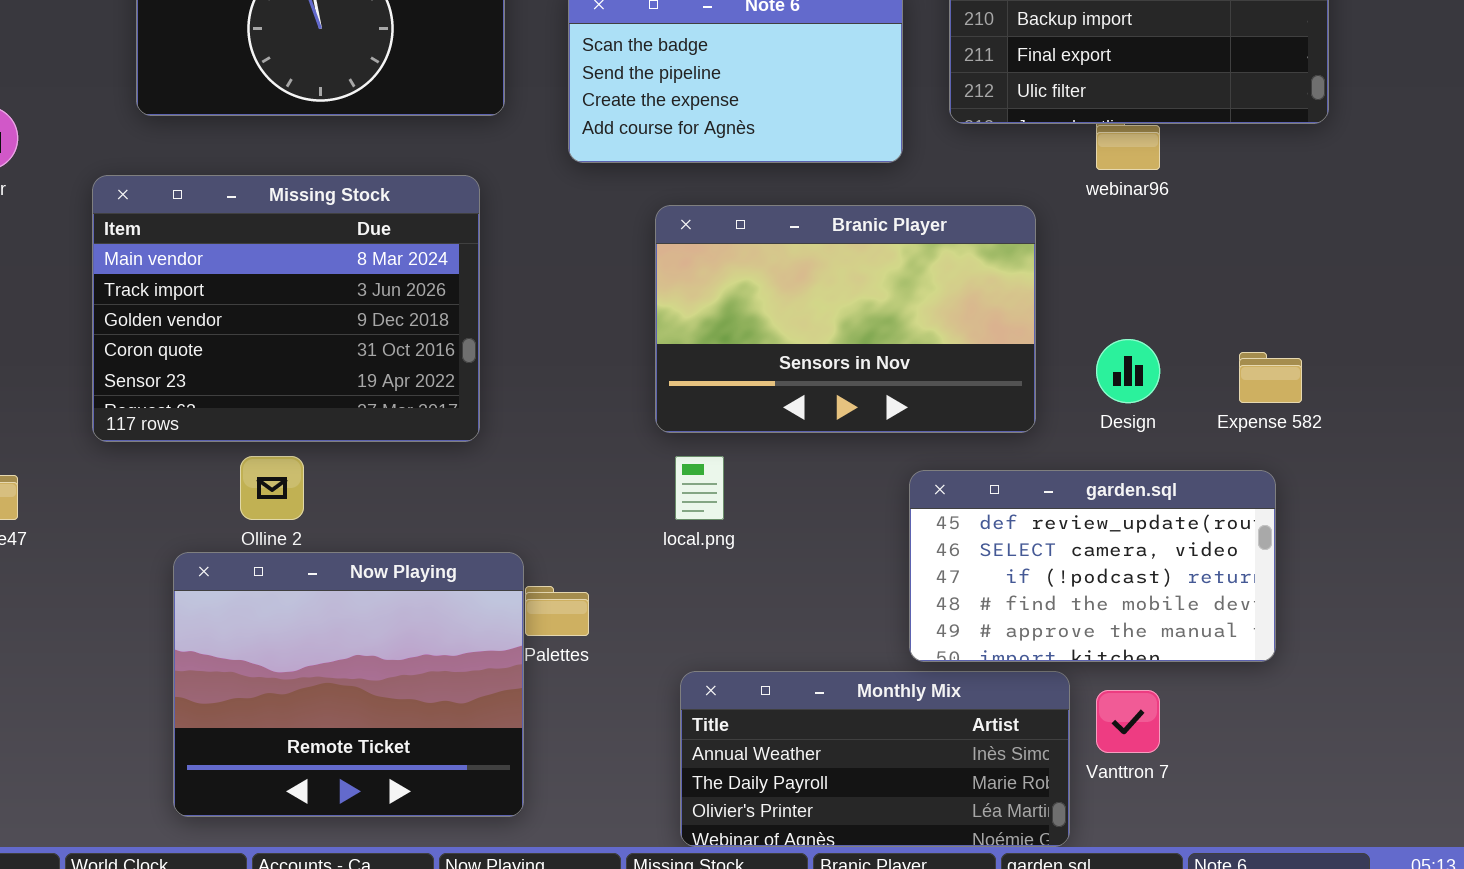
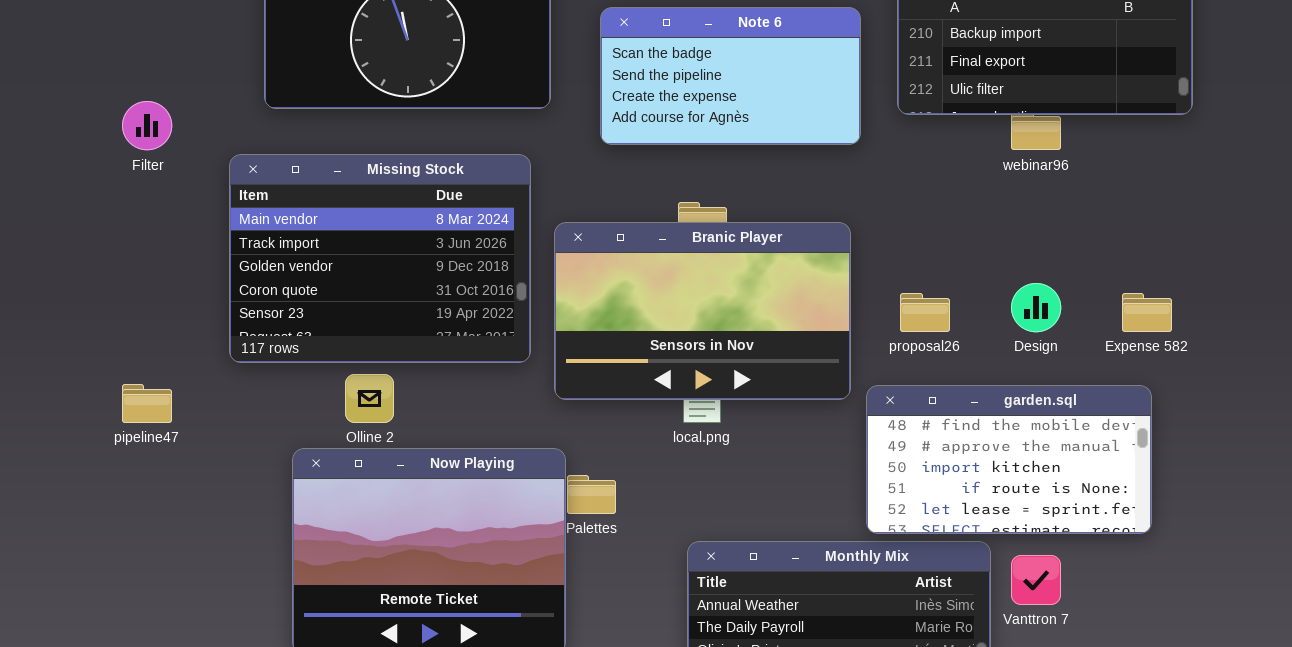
Branic Player: [655,205,1036,433] -> [554,222,851,400], moved
garden.sql: [909,470,1276,662] -> [866,385,1152,534], scrolled down 3 rows

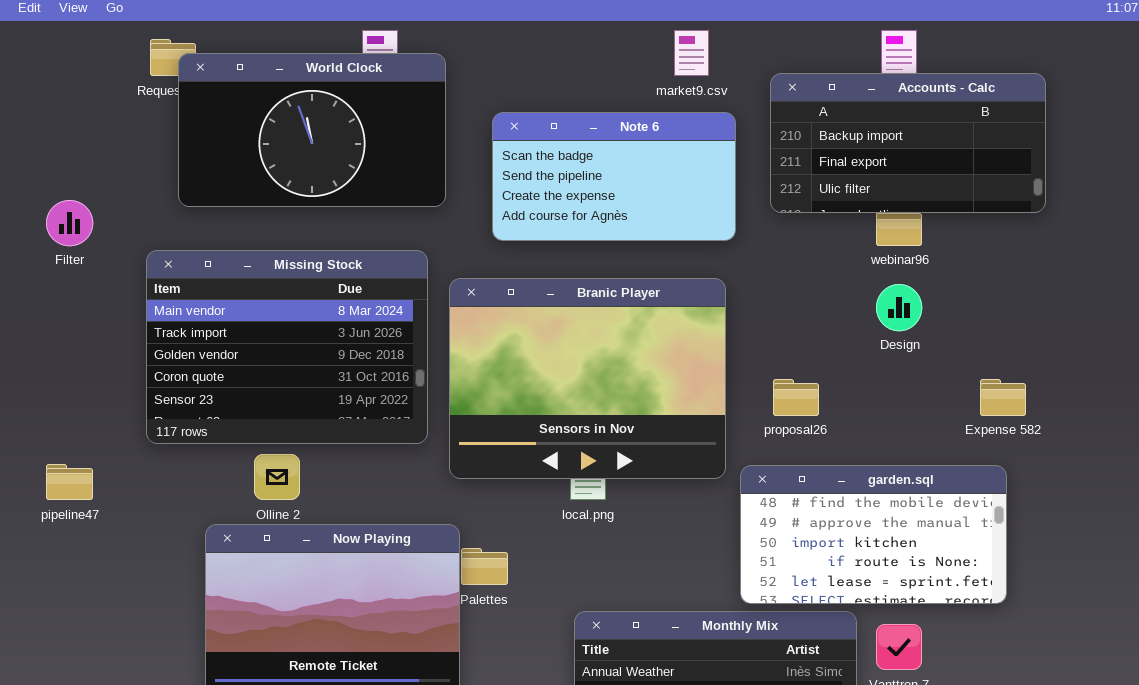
Branic Player: [554,222,851,400] -> [449,278,726,479], resized
Design: [1011,283,1061,332] -> [876,284,922,331], moved

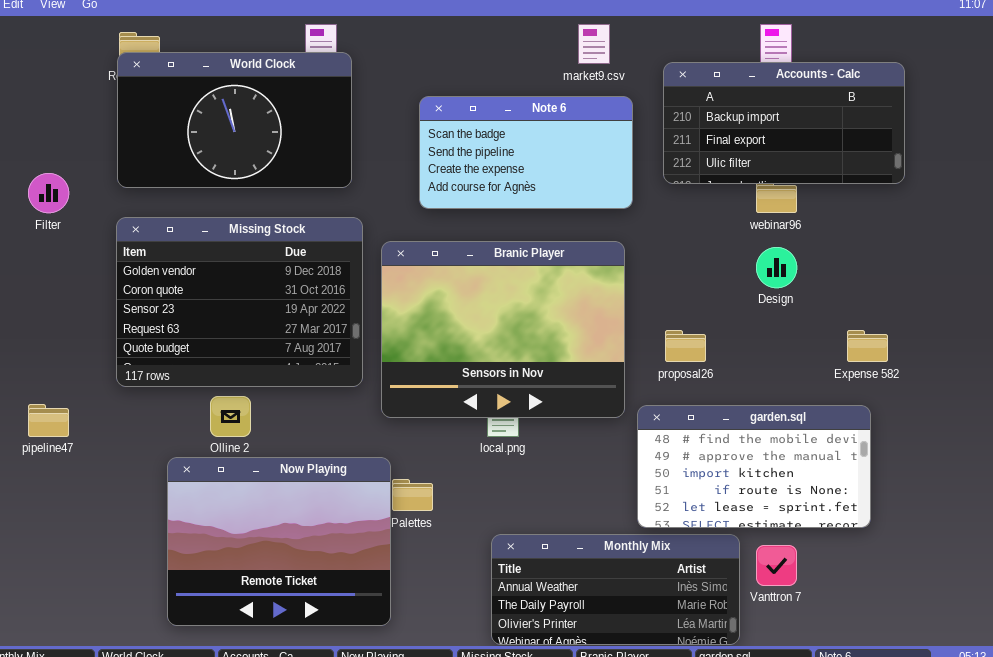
World Clock: [178,53,446,207] -> [117,52,352,188], moved
Missing Stock: [146,250,428,444] -> [116,217,363,387], scrolled down 2 rows

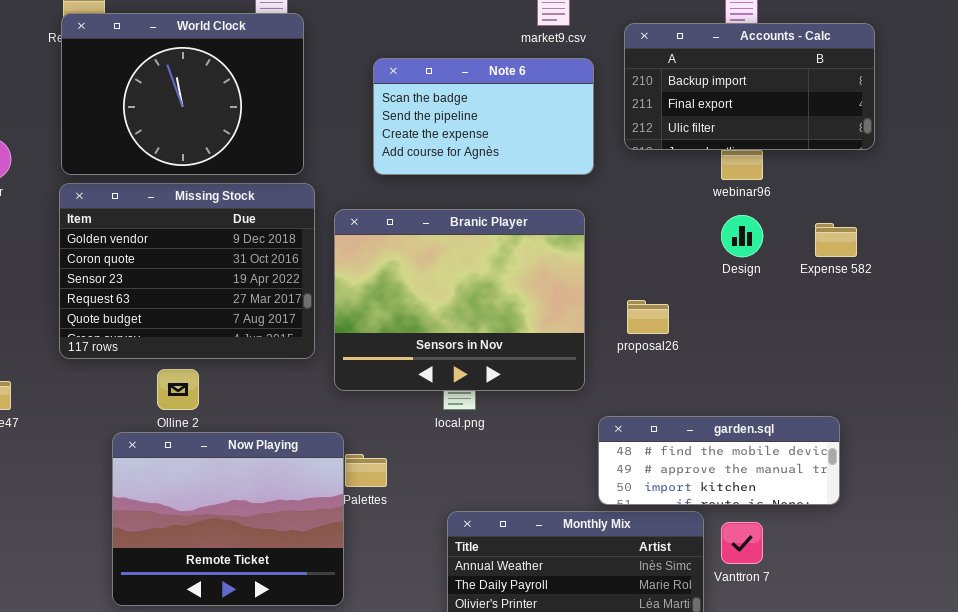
World Clock: [117,52,352,188] -> [61,13,304,175], resized
Expense 582: [847,330,888,362] -> [815,223,857,257], moved
garden.sql: [637,405,871,528] -> [598,416,840,505], resized

